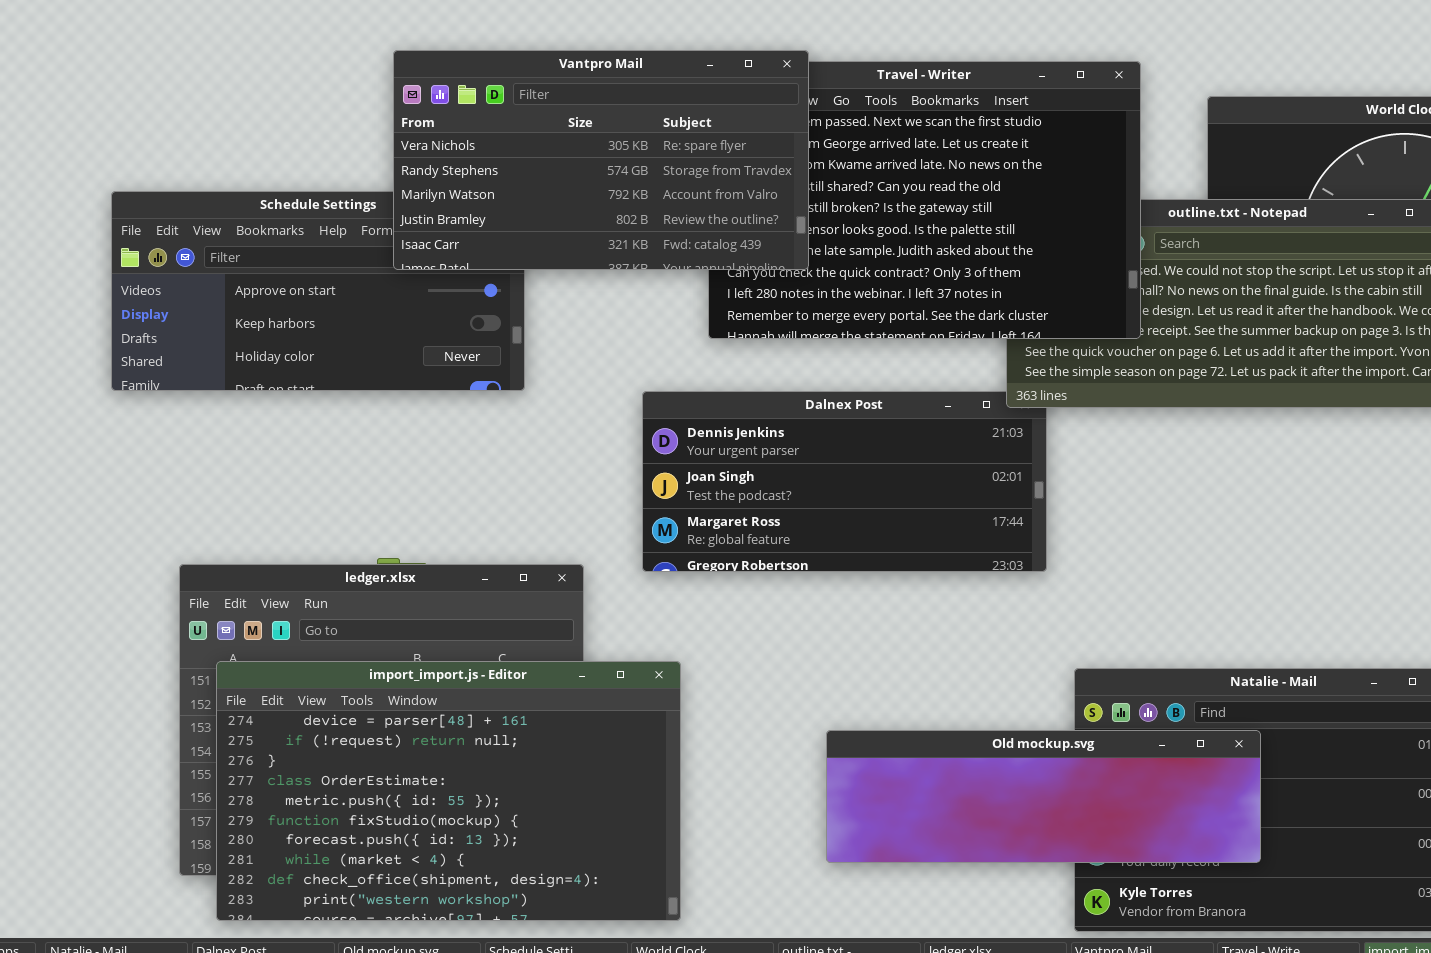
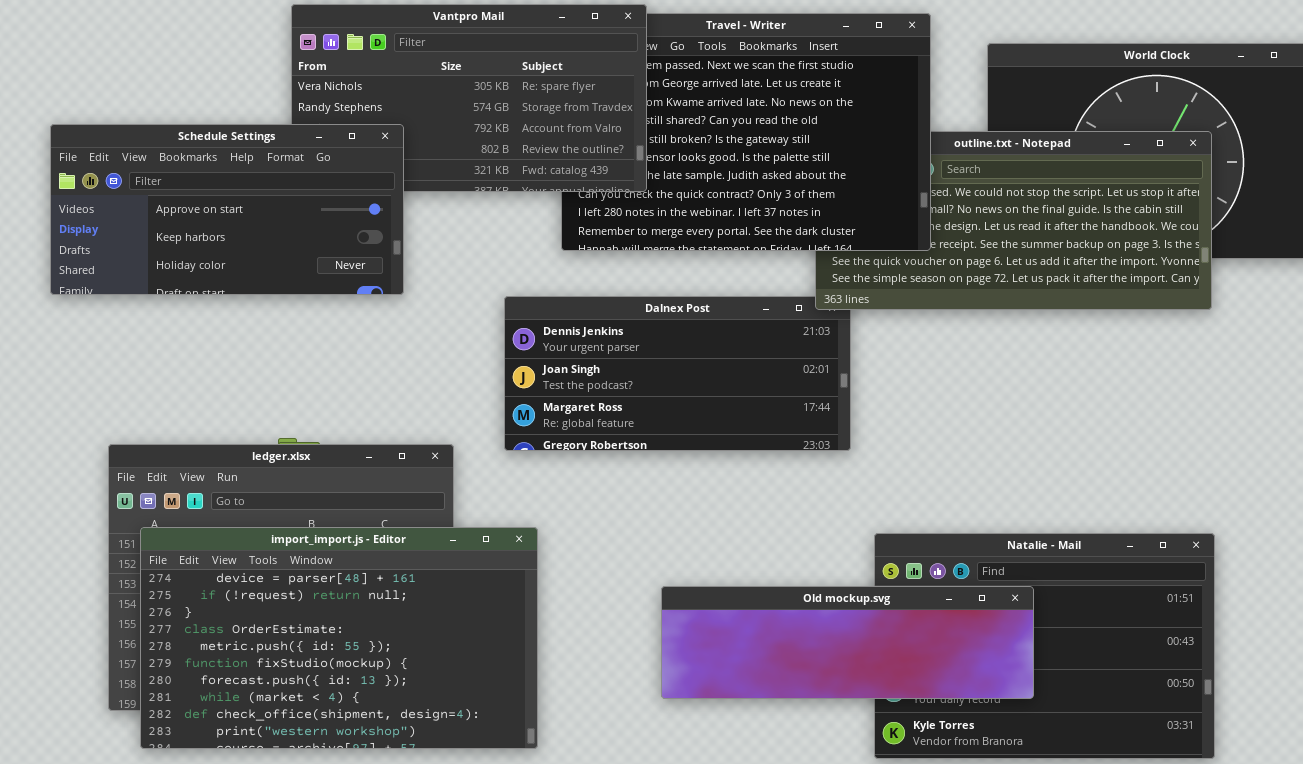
Schedule Settings: [111,191,525,391] -> [50,124,404,295], raised

